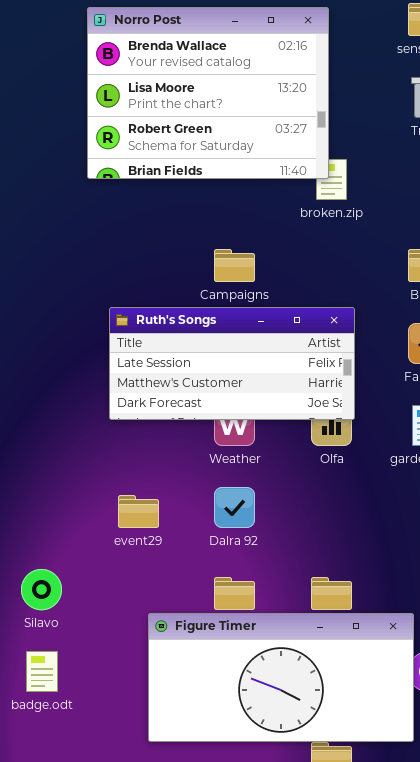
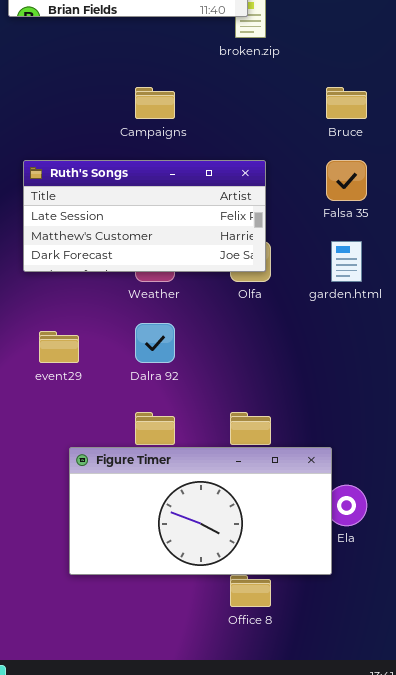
Ruth's Songs: [109,307,355,420] -> [23,160,266,272], moved

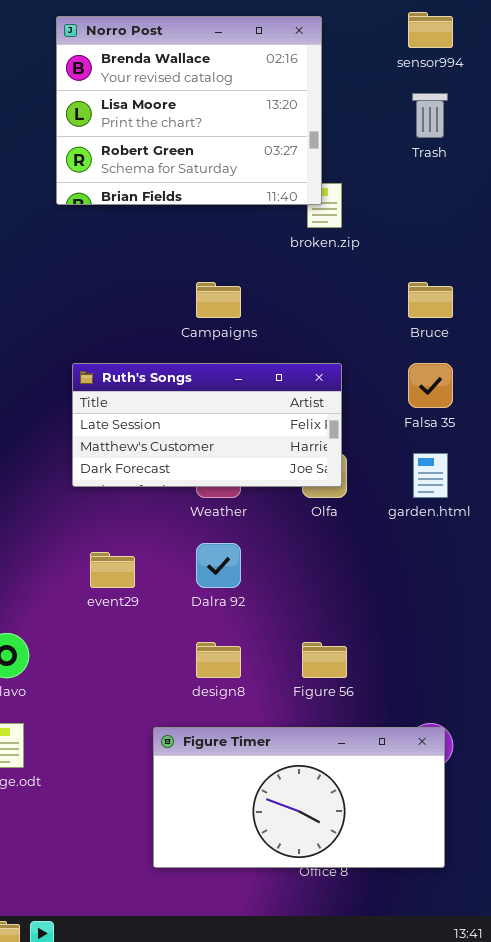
Figure Timer: [69,447,332,575] -> [153,727,445,868], moved

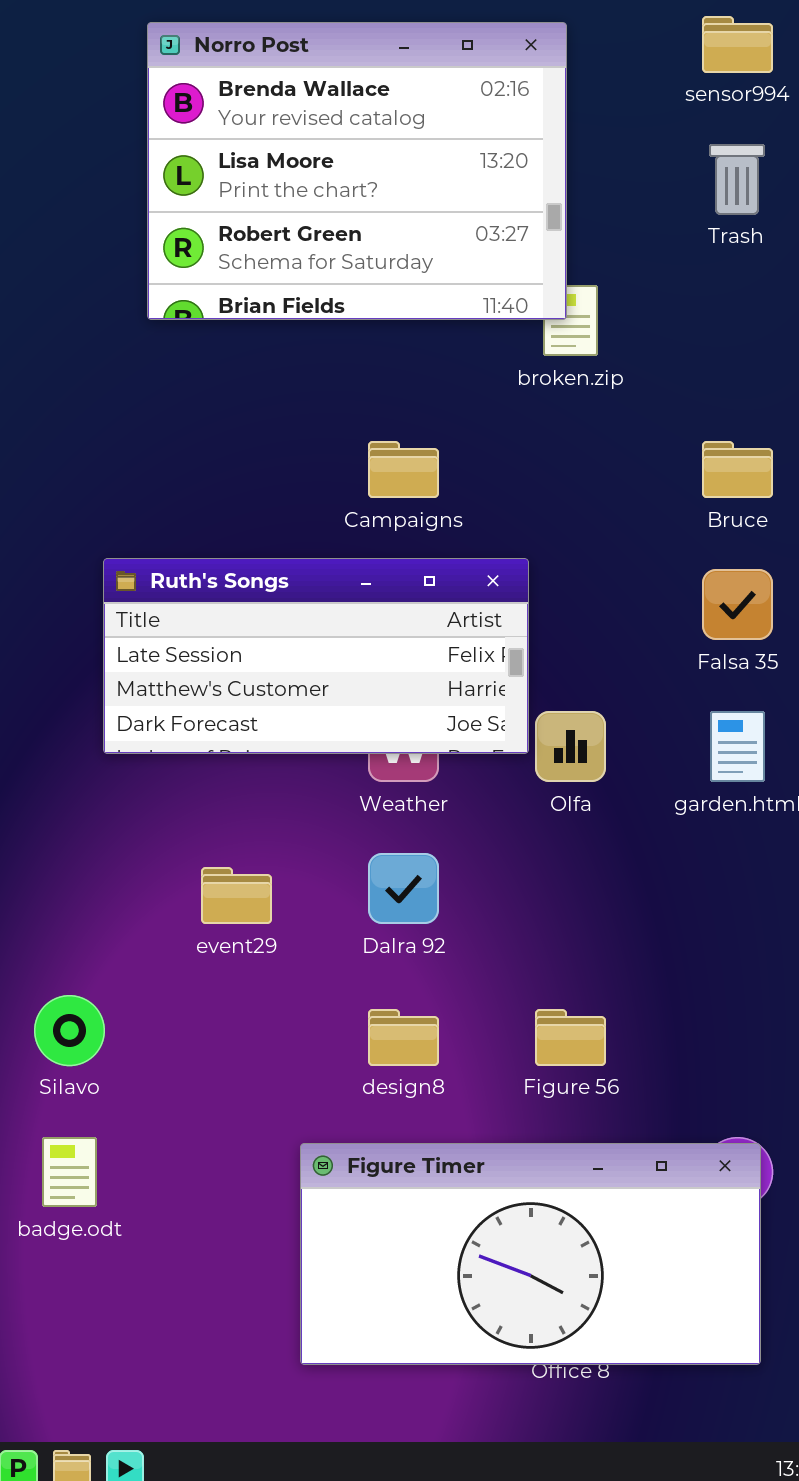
Ruth's Songs: [72,363,342,487] -> [103,558,529,754], moved

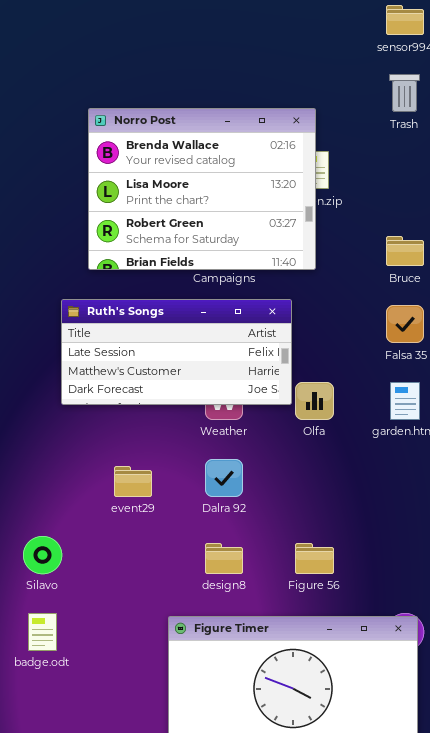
Norro Post: [147,22,567,320] -> [88,108,316,270], moved

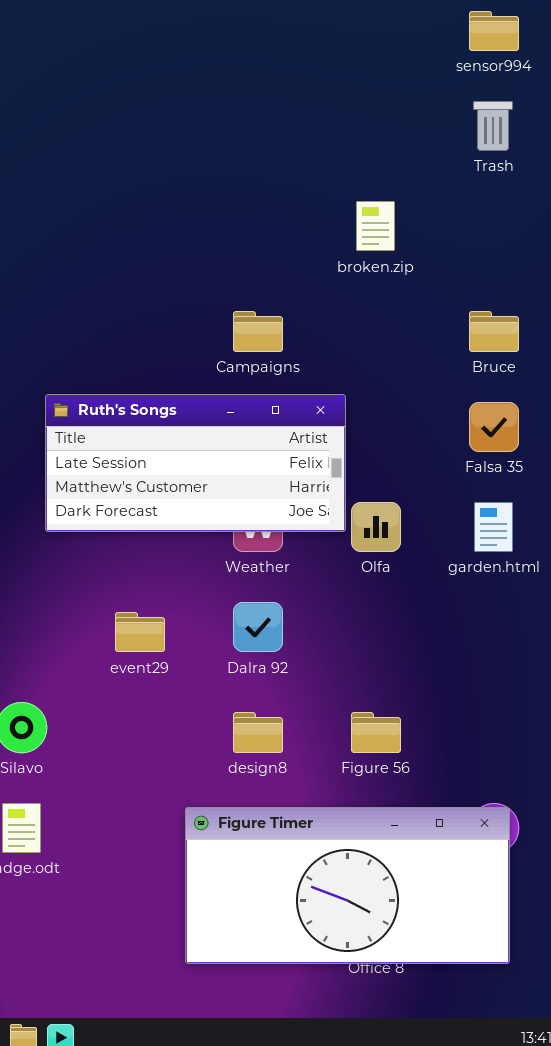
Norro Post: [88,108,316,270] -> none, closed

